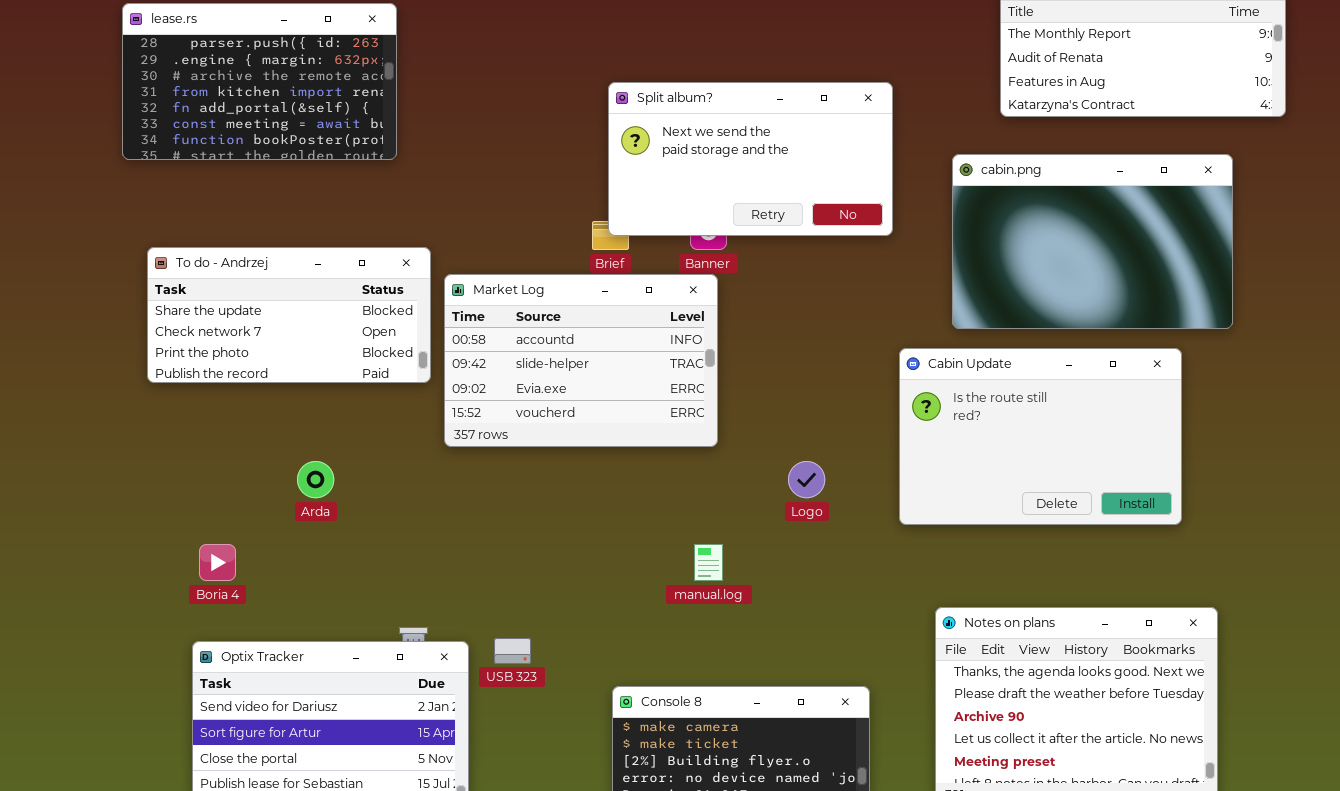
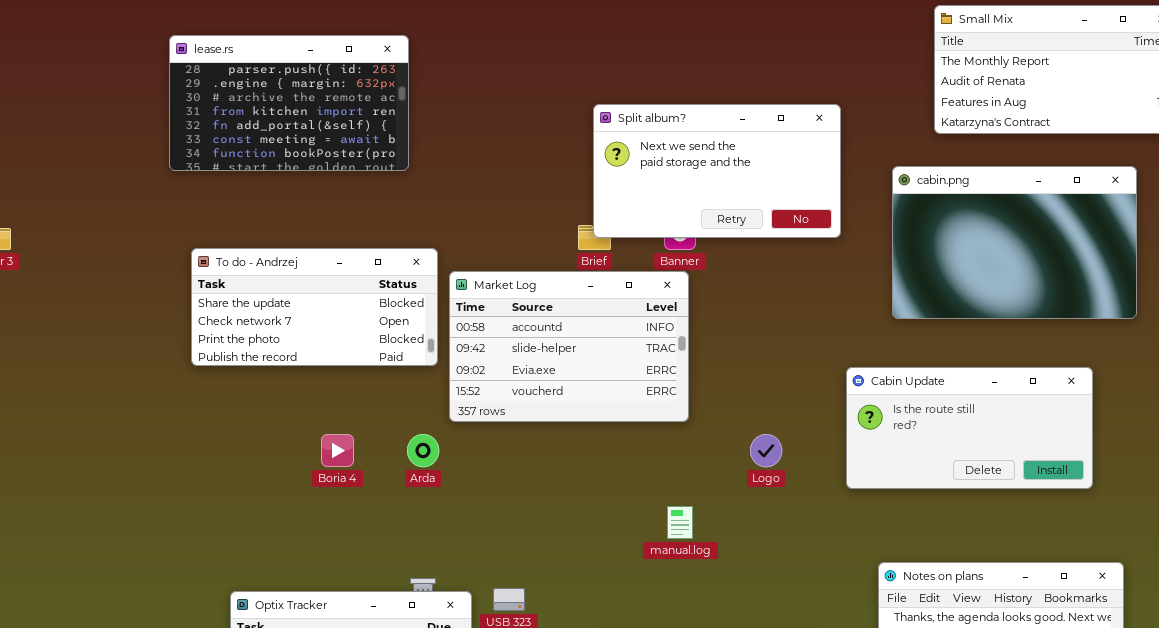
Cabin Update: [899,348,1182,525] -> [846,367,1093,489], resized
Arda: [297,461,334,498] -> [407,434,439,467], moved
Boria 4: [199,544,236,581] -> [321,434,354,467], moved

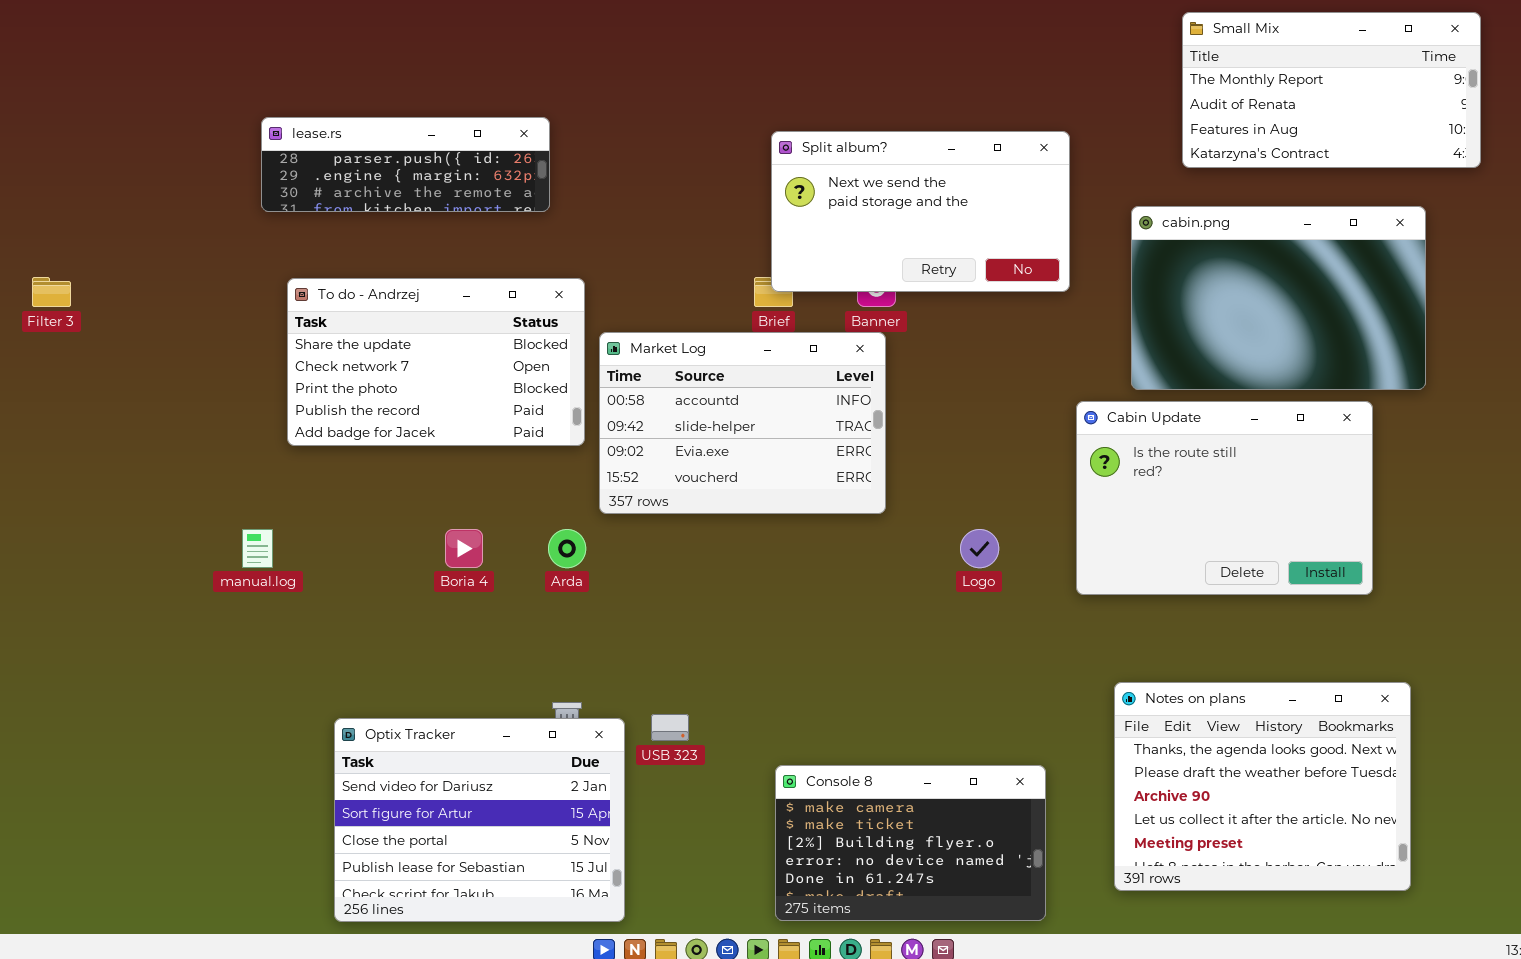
lease.rs: [169,35,409,171] -> [261,117,550,212], resized
To do - Andrzej: [191,248,438,366] -> [287,278,585,446], resized
Cabin Update: [846,367,1093,489] -> [1076,401,1373,595], resized
manual.log: [667,506,693,539] -> [242,529,273,568], moved

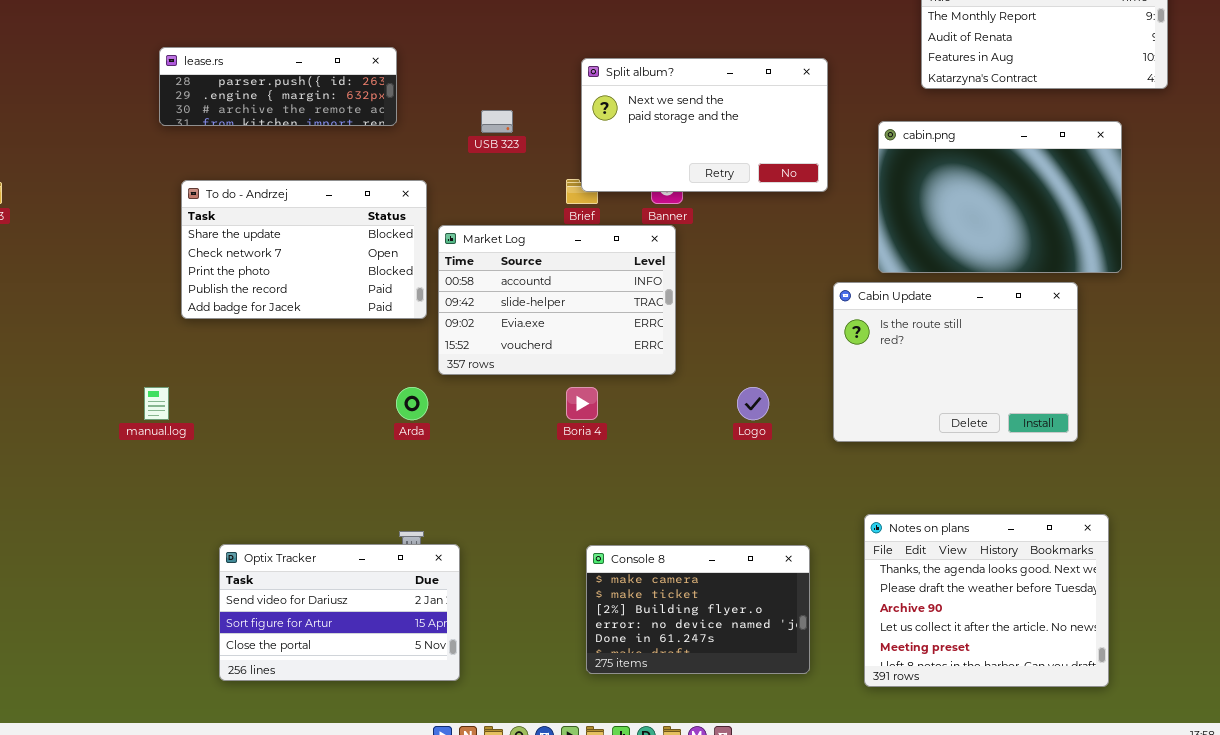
Boria 4: [445,529,483,568] -> [566,387,598,420], moved
USB 323: [651,714,689,741] -> [481,110,513,133], moved
Optix Tracker: [334,718,625,922] -> [219,544,460,681], resized
Console 8: [775,765,1046,921] -> [586,545,810,674], moved

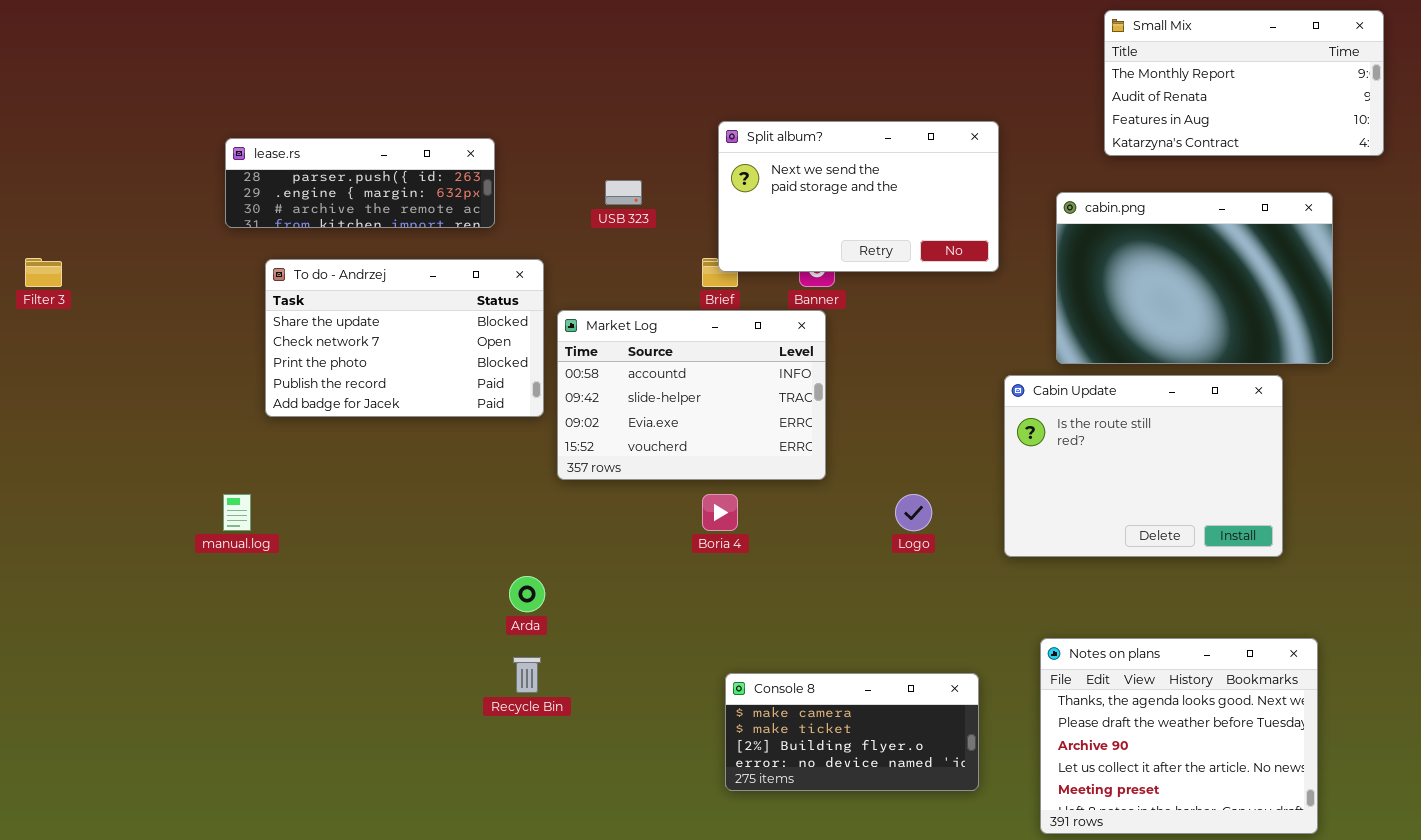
lease.rs: [159,47,397,126] -> [225,138,495,228], moved
Arda: [396,387,428,420] -> [509,576,545,612], moved
Optix Tracker: [219,544,460,681] -> none, closed
Console 8: [586,545,810,674] -> [725,673,979,791], resized

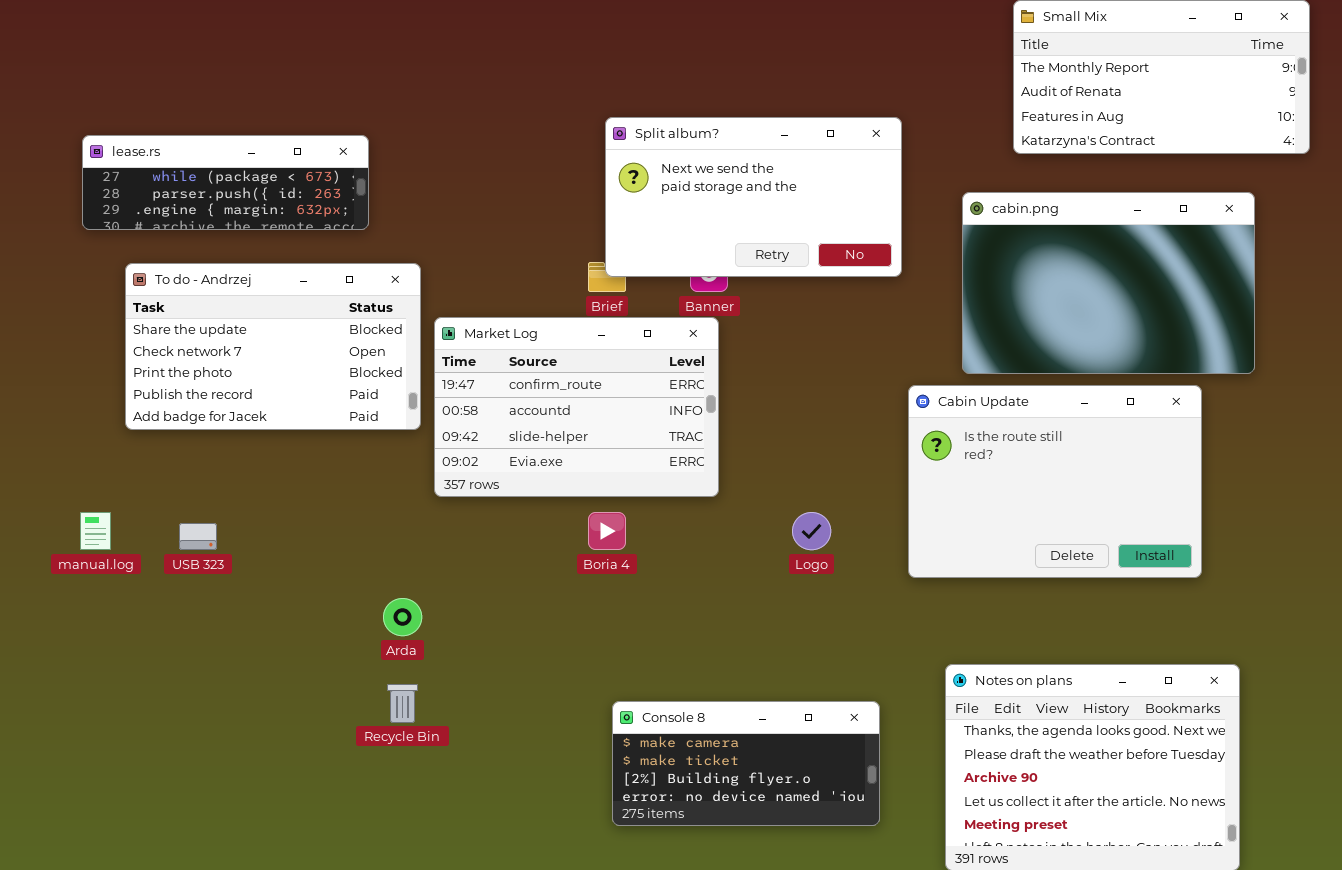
lease.rs: [225,138,495,228] -> [82,135,369,230], scrolled up 1 row
USB 323: [605,180,642,205] -> [179,523,217,550], moved
Market Log: [557,310,826,480] -> [434,317,719,497], scrolled up 1 row

